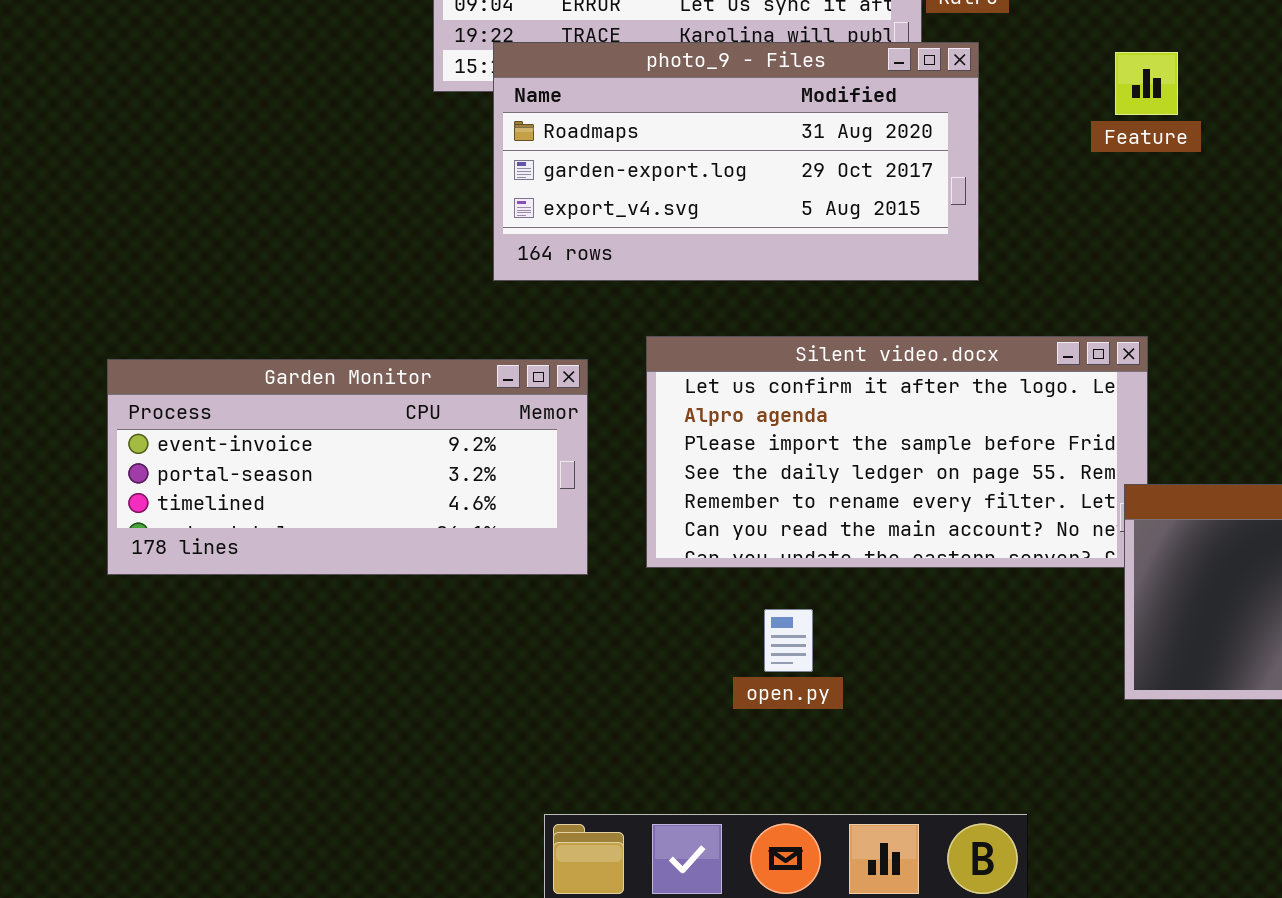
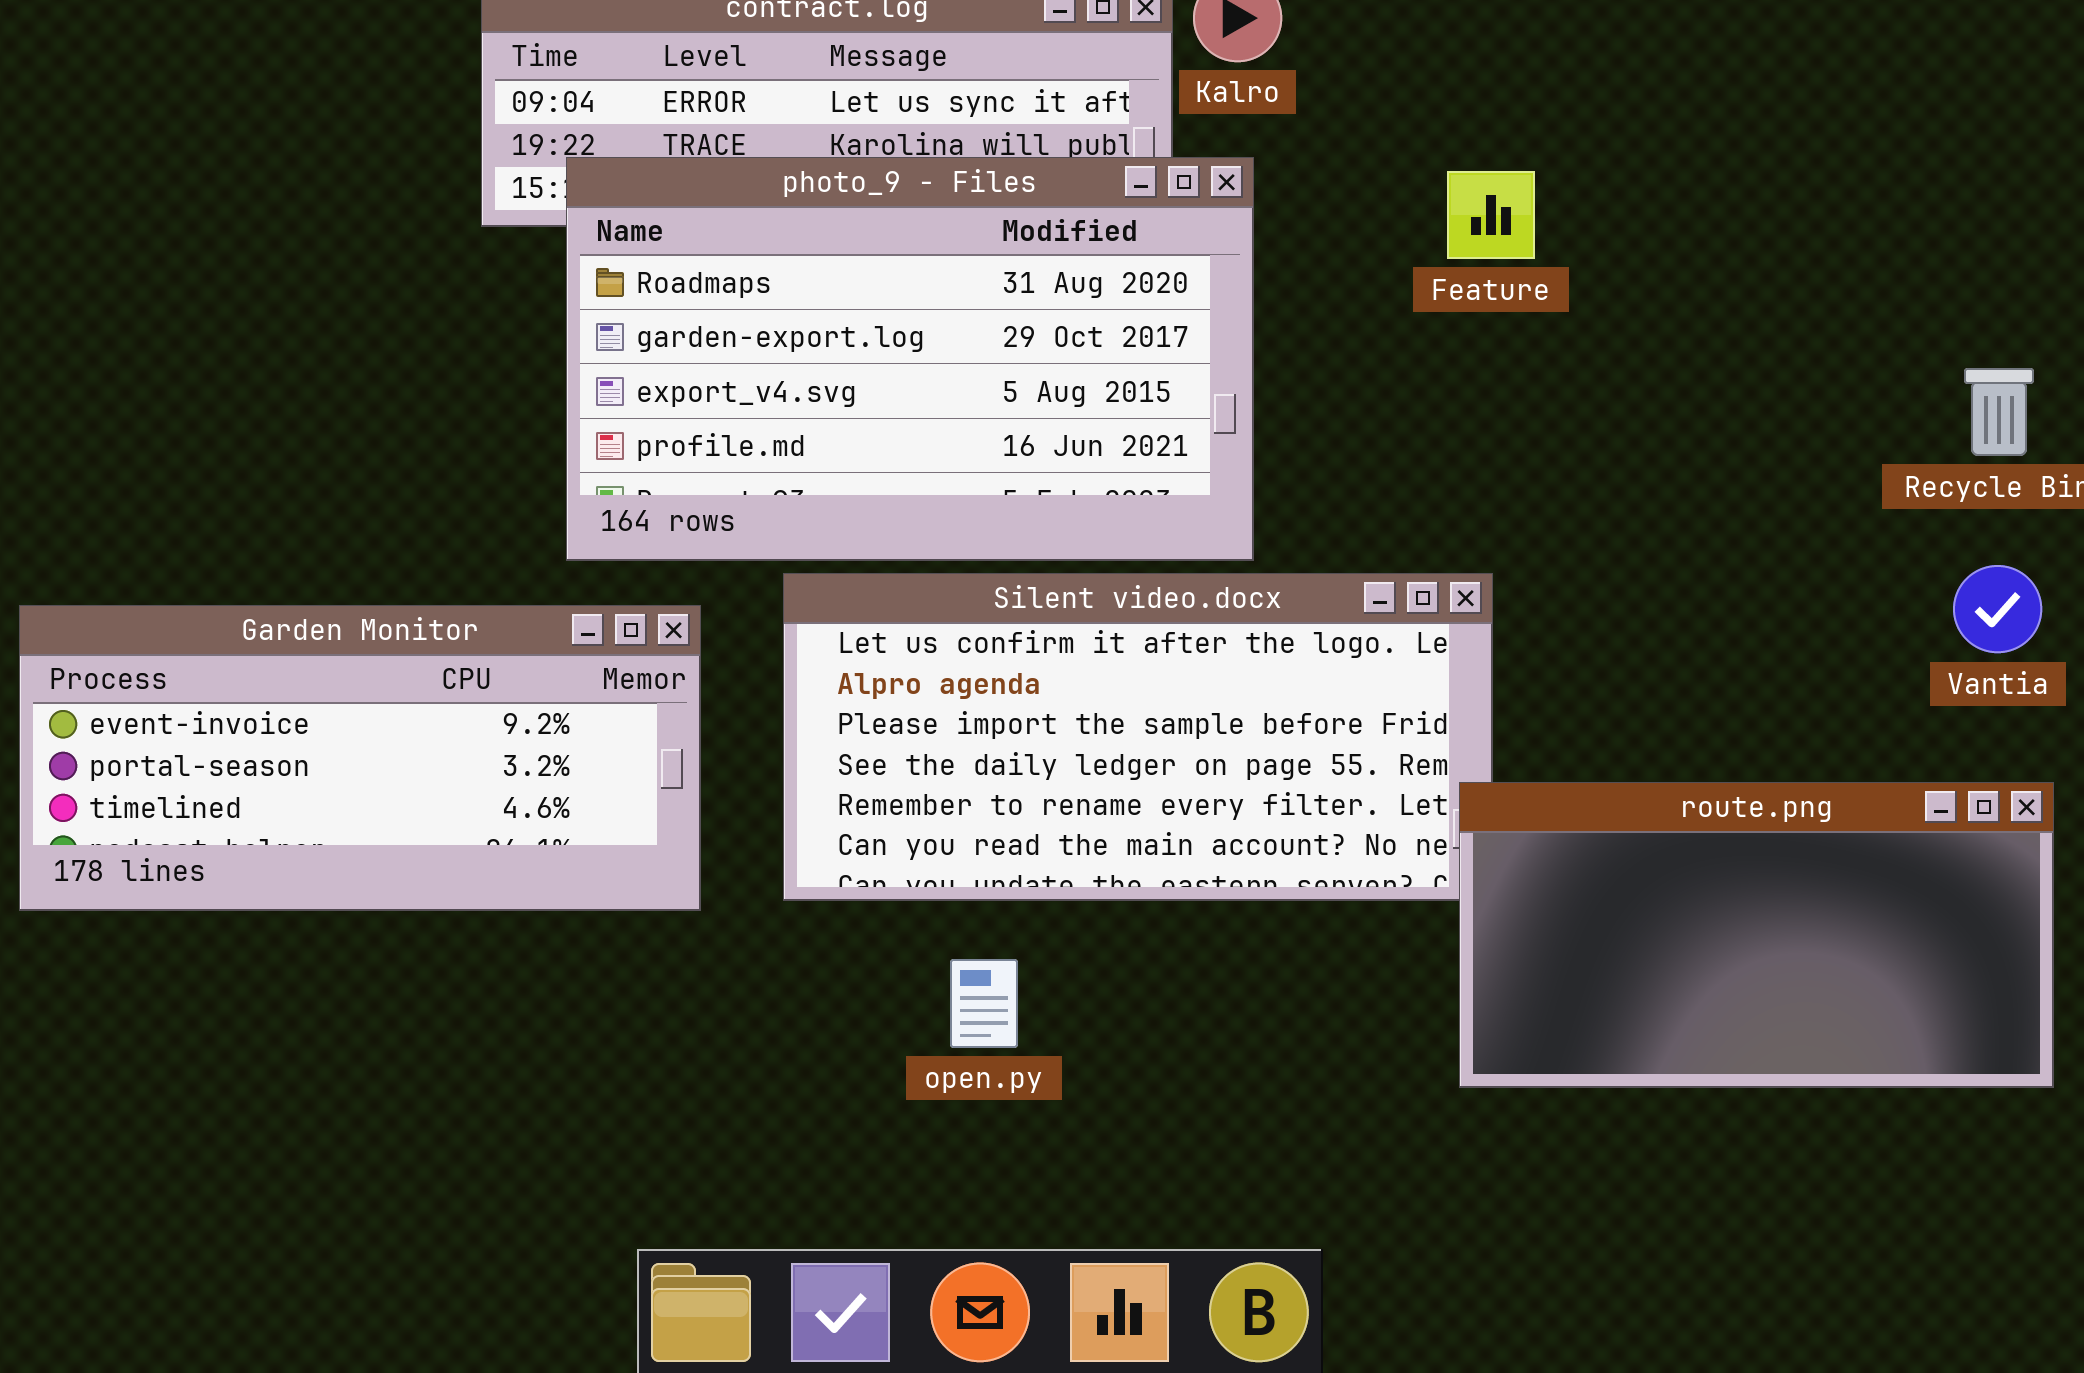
photo_9 - Files: [493,42,979,281] -> [566,157,1254,561], resized

